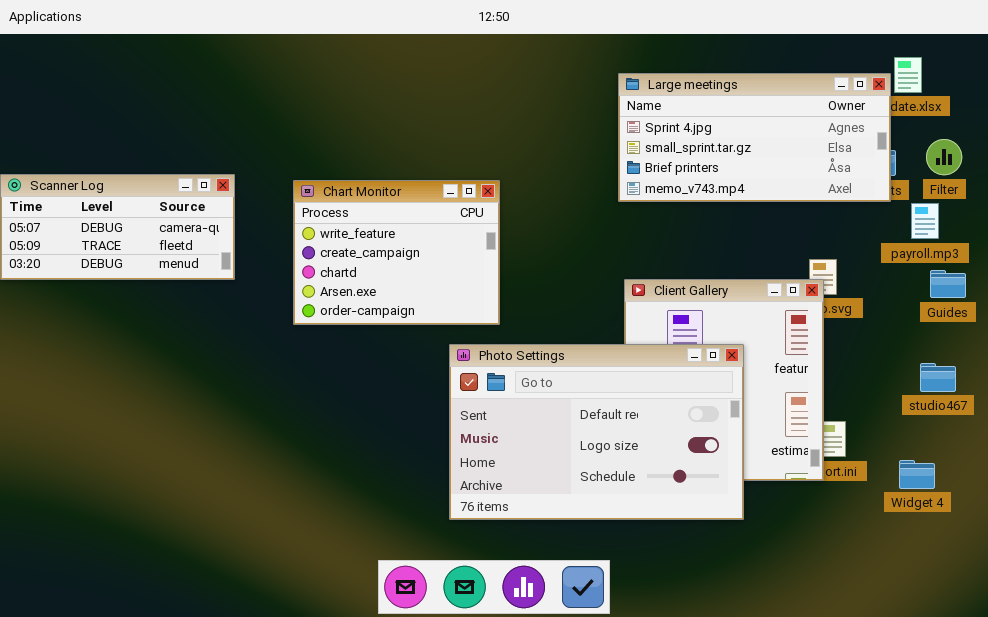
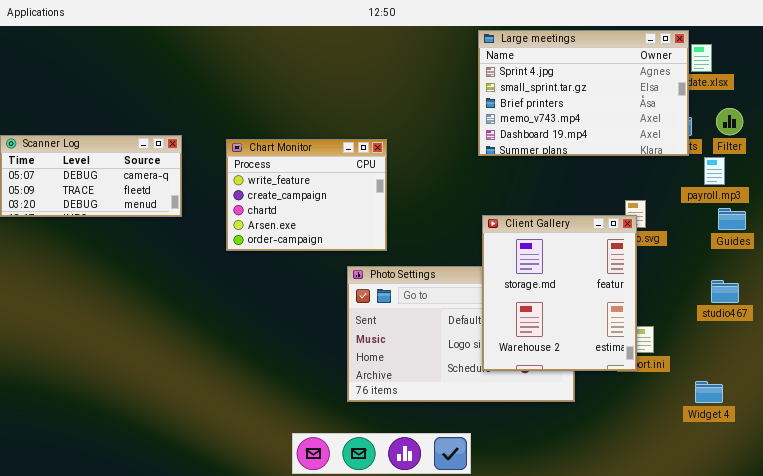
Large meetings: [618,73,891,202] -> [478,30,689,156], resized
Client Gallery: [624,279,824,481] -> [482,215,637,371], raised
Widget 4: [899,460,935,489] -> [695,381,723,403], moved

